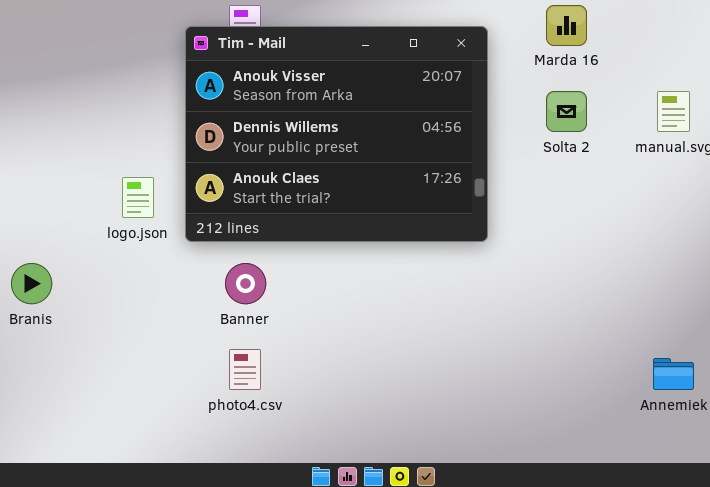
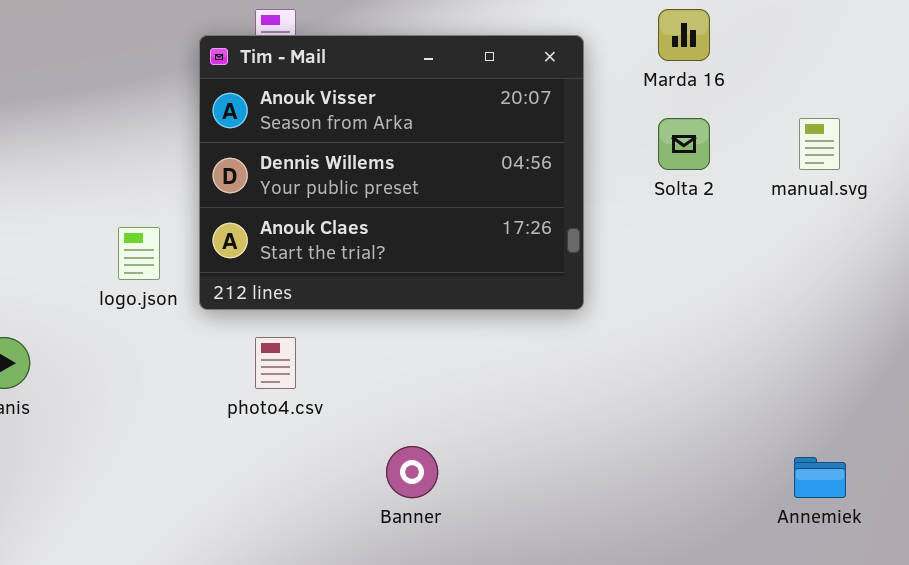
Banner: [225,263,266,304] -> [386,446,438,498], moved
photo4.csv: [229,349,261,390] -> [255,337,296,389], moved

